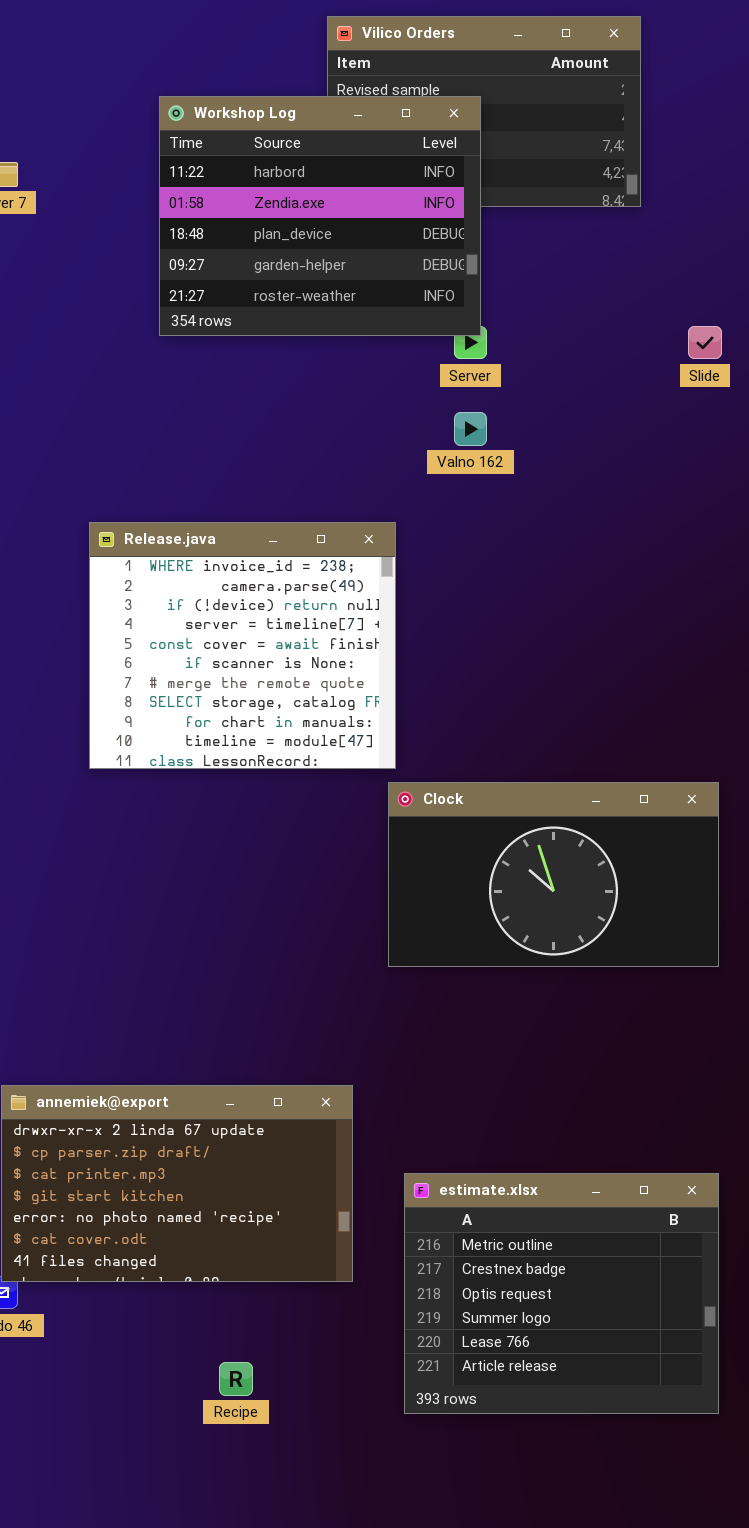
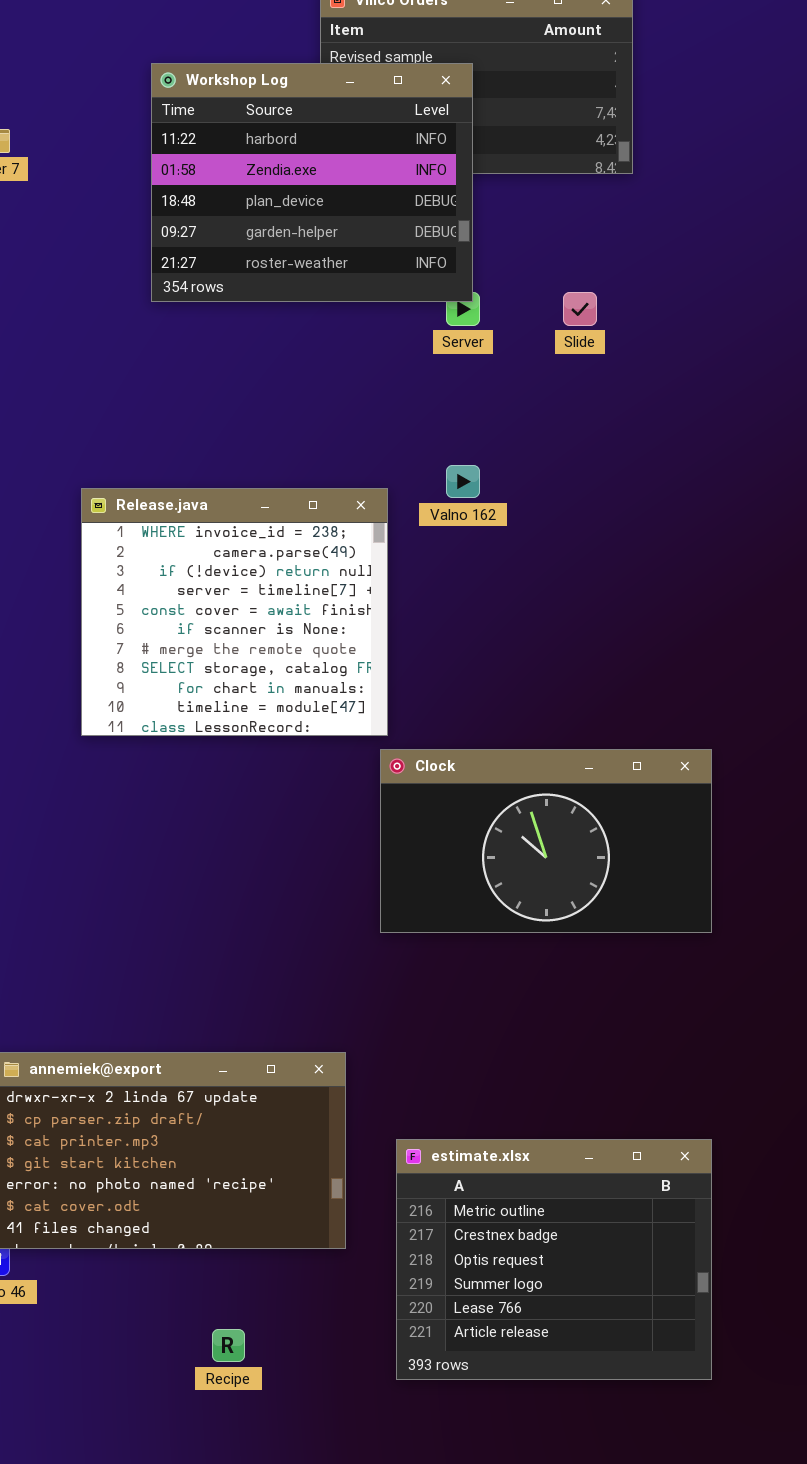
Slide: [688,326,722,359] -> [563,292,597,326], moved
Valno 162: [454,412,487,446] -> [446,465,480,498], moved

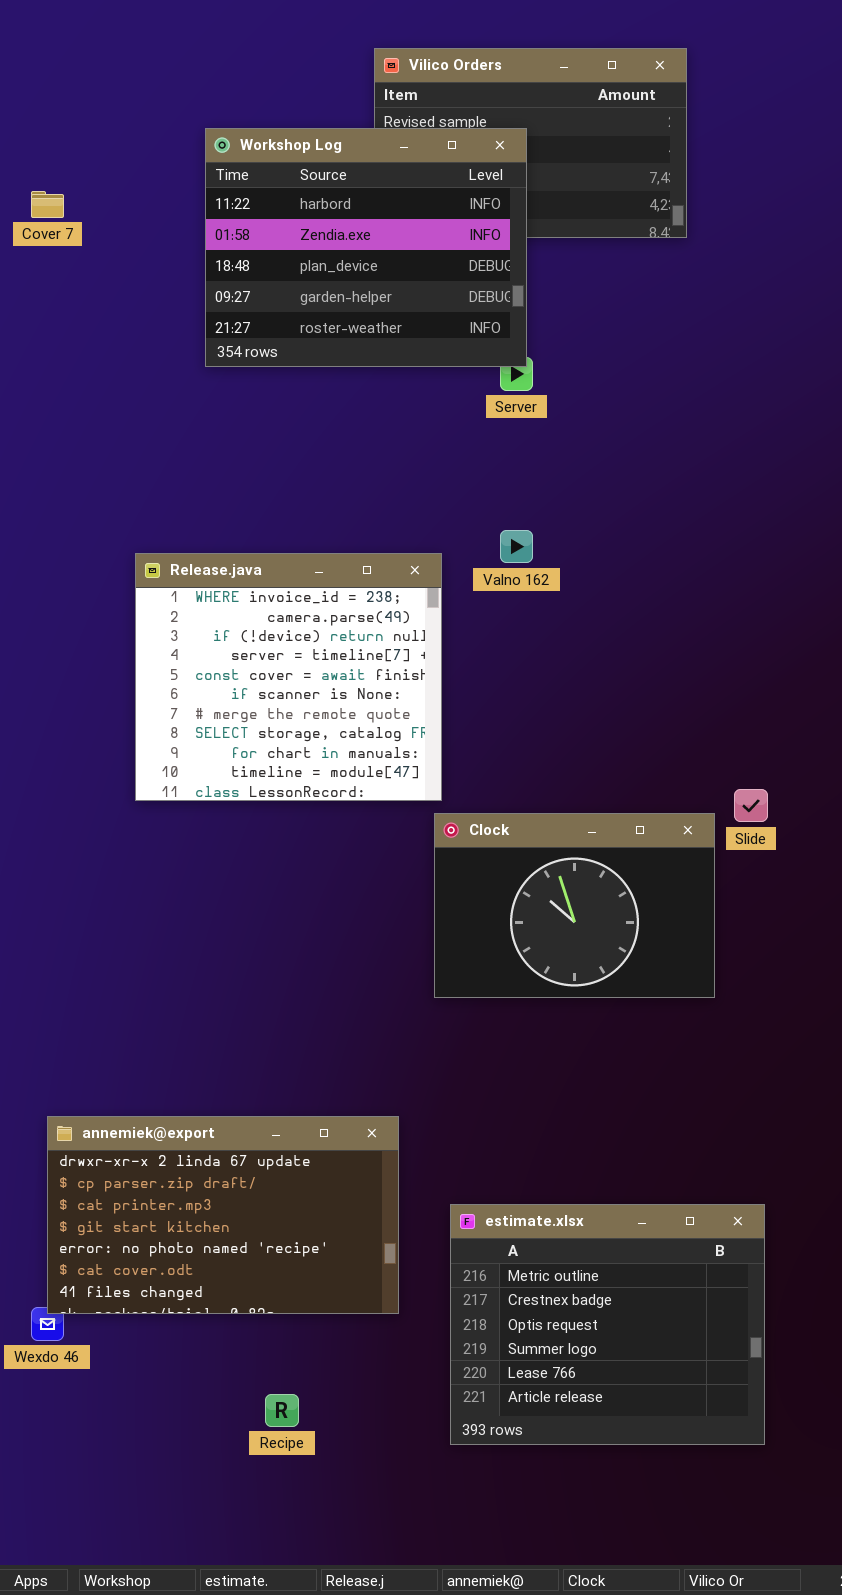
Slide: [563,292,597,326] -> [734,789,768,822], moved
Clock: [380,749,712,933] -> [434,813,715,998], resized

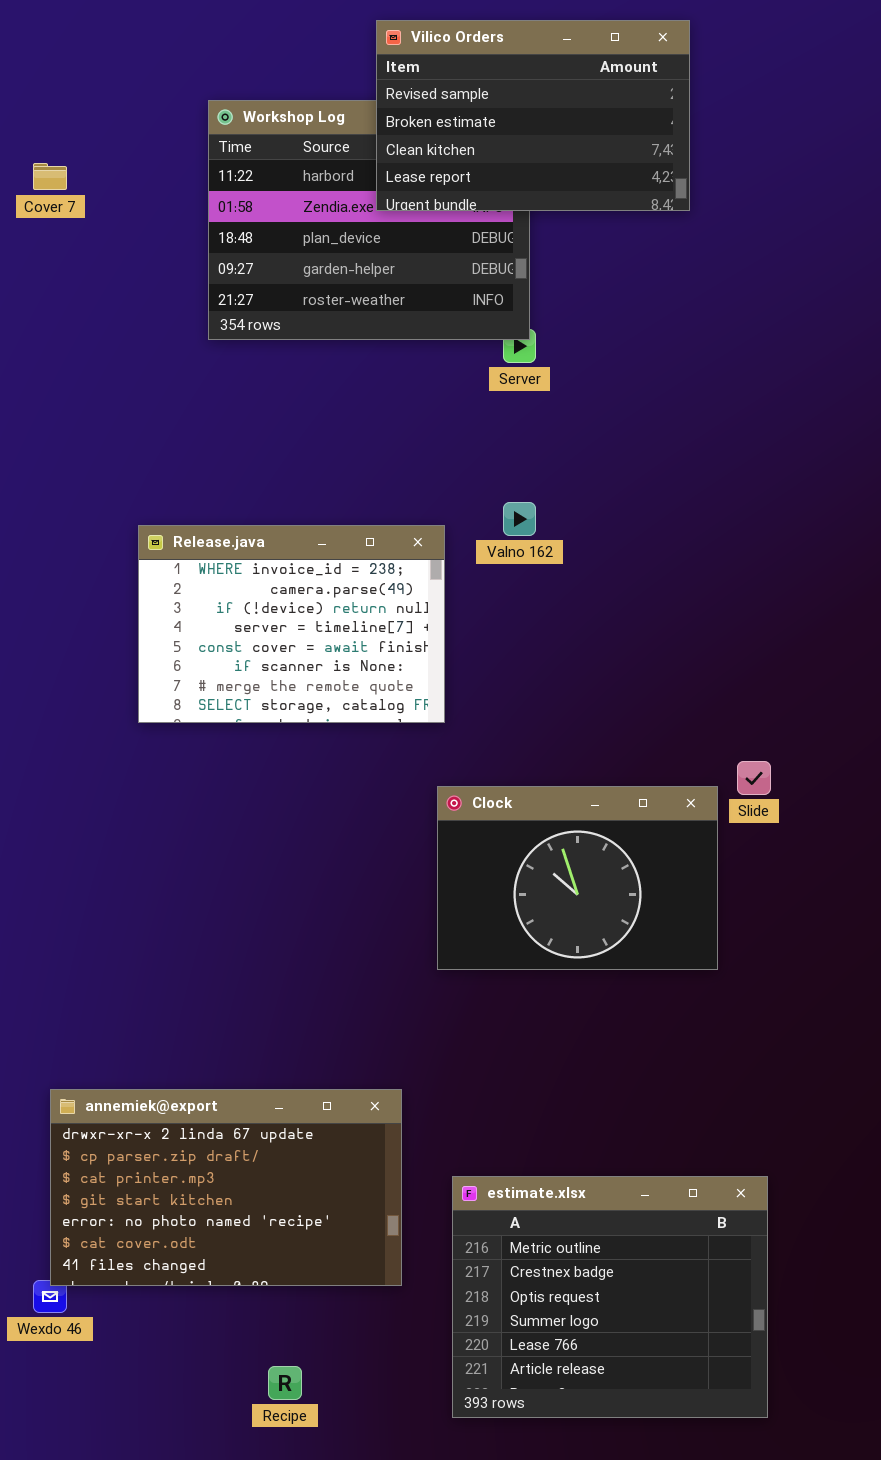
Vilico Orders: [374,48,687,238] -> [376,20,690,211], raised
Release.java: [135,553,442,801] -> [138,525,445,723], resized

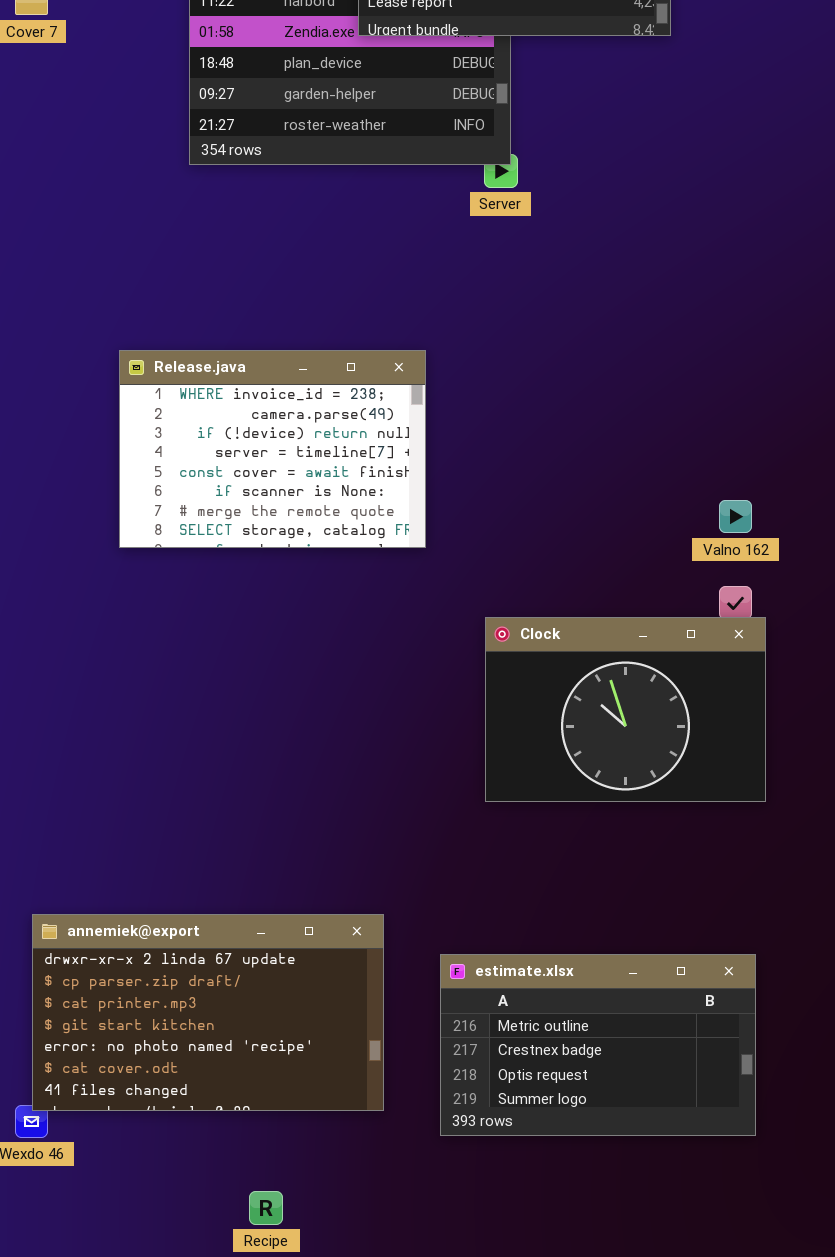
Valno 162: [503,502,536,536] -> [719,500,752,533], moved
Clock: [437,786,718,970] -> [485,617,766,802], moved
estimate.xlsx: [452,1176,768,1418] -> [440,954,756,1136], moved, resized

